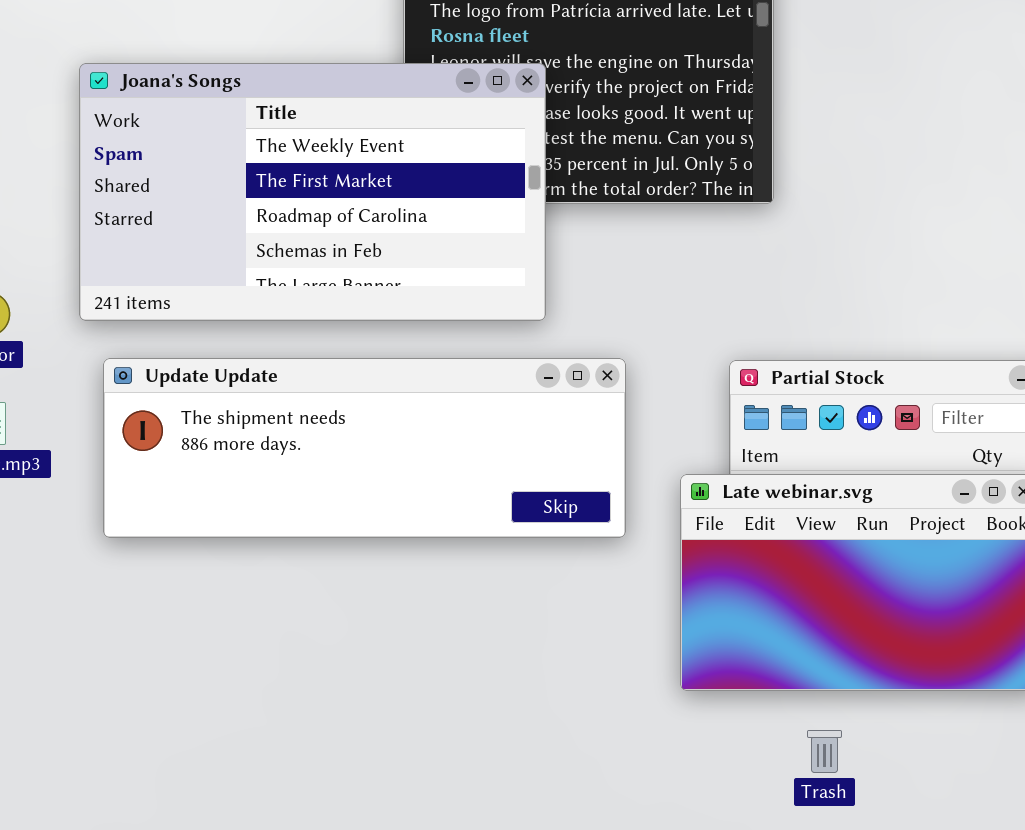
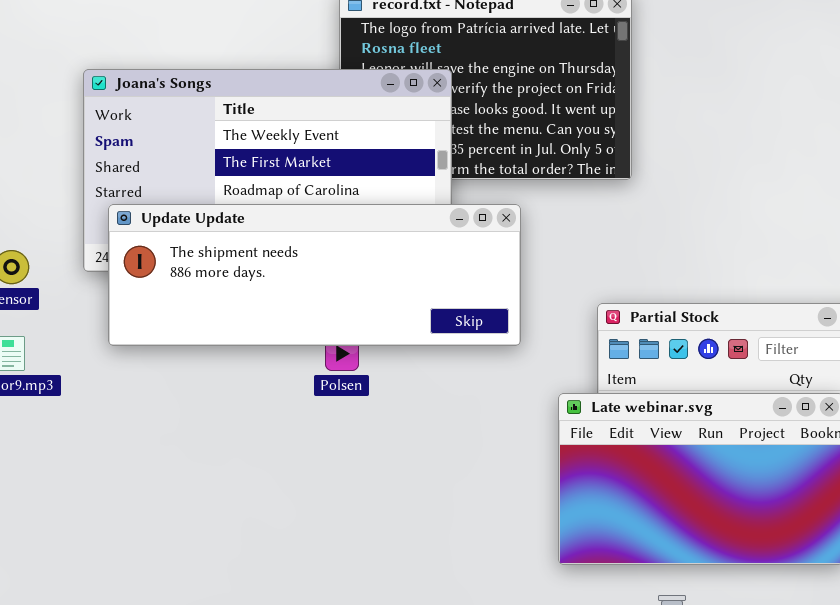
Update Update: [103,358,626,538] -> [108,204,521,346], moved

